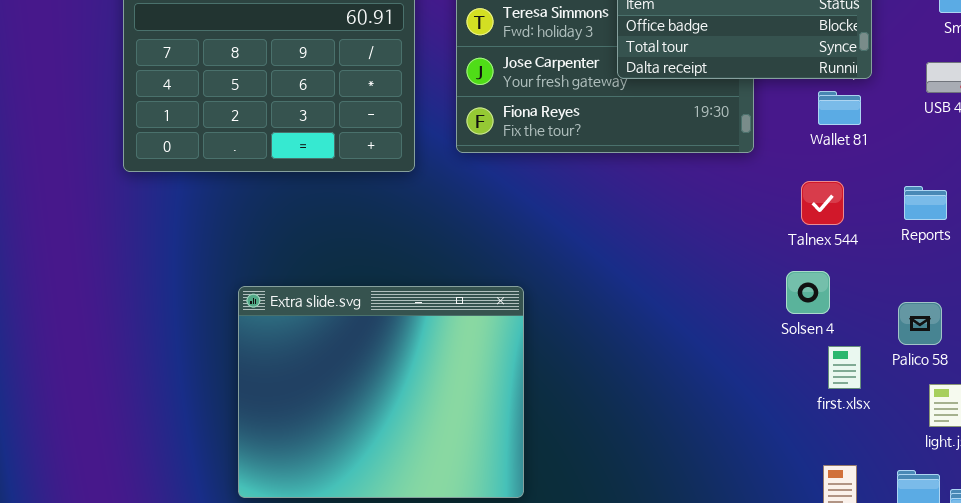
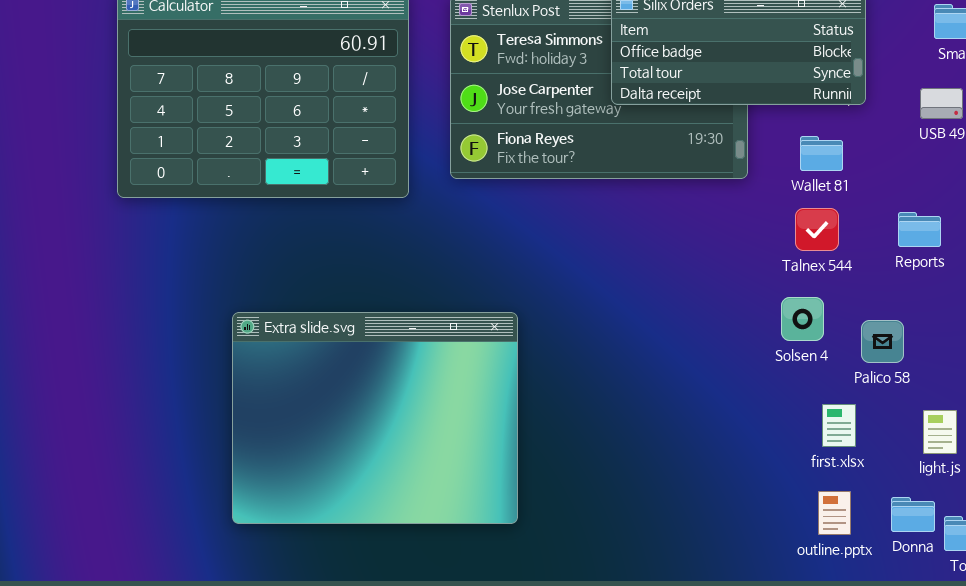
Wallet 81: [818,91,861,125] -> [800,136,843,171], moved
Palico 58: [898,302,942,345] -> [861,320,904,363], moved
first.xlsx: [828,346,861,389] -> [822,404,856,447], moved

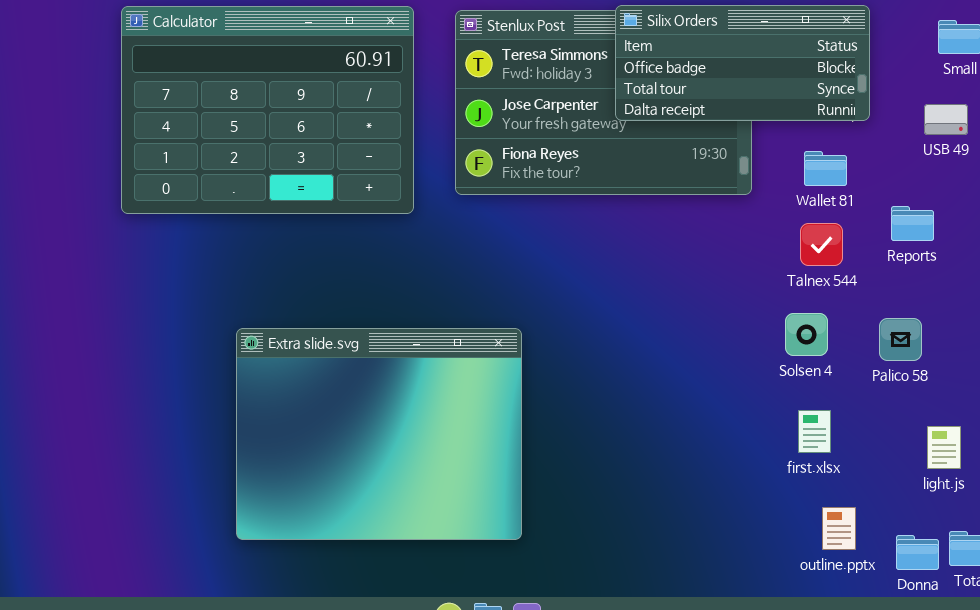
Reports: [898,212,941,247] -> [891,206,934,241], moved
Palico 58: [861,320,904,363] -> [879,318,922,361], moved
first.xlsx: [822,404,856,447] -> [798,410,831,453], moved
Donna: [891,497,935,532] -> [896,535,939,570], moved

